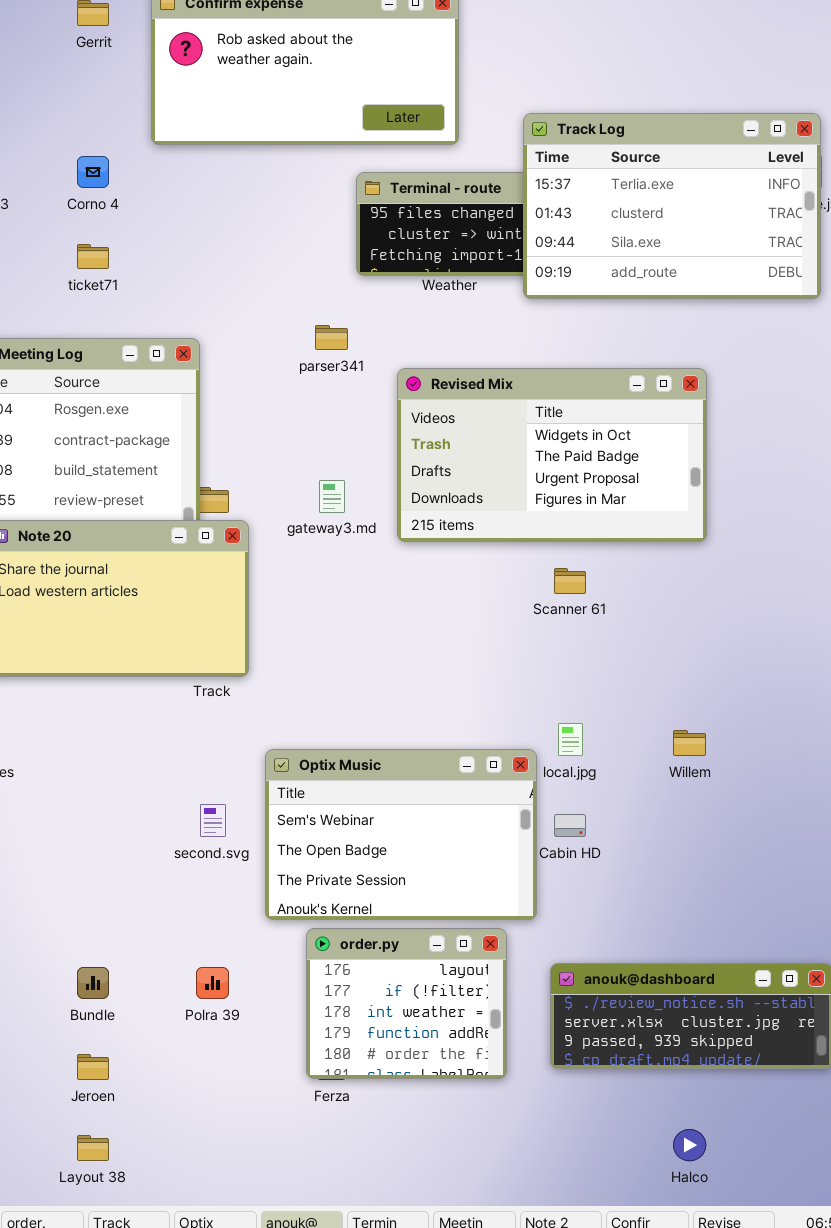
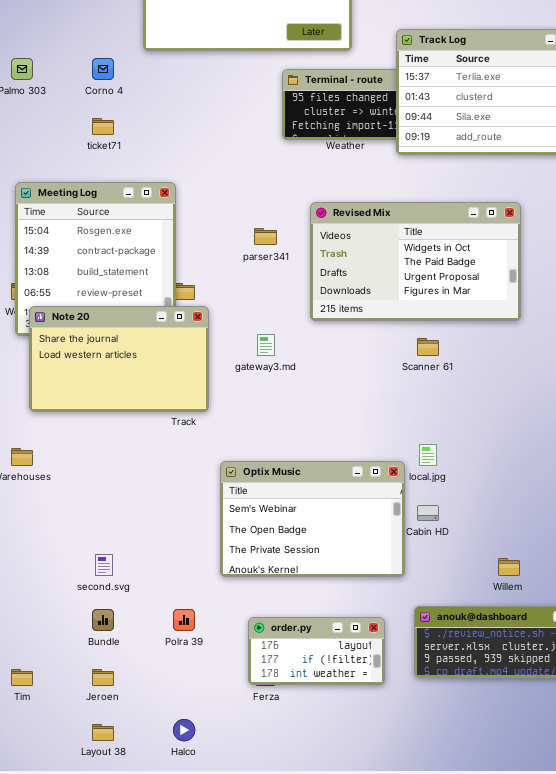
parser341: [315,325,348,350] -> [254,228,277,245], moved
gateway3.md: [319,480,345,513] -> [257,334,275,356], moved
Willem: [673,730,706,756] -> [498,558,520,576], moved
second.svg: [200,804,226,837] -> [95,554,113,576], moved
order.py: [306,928,507,1079] -> [248,617,385,685], resized
Halco: [673,1129,706,1161] -> [173,719,195,741], moved

